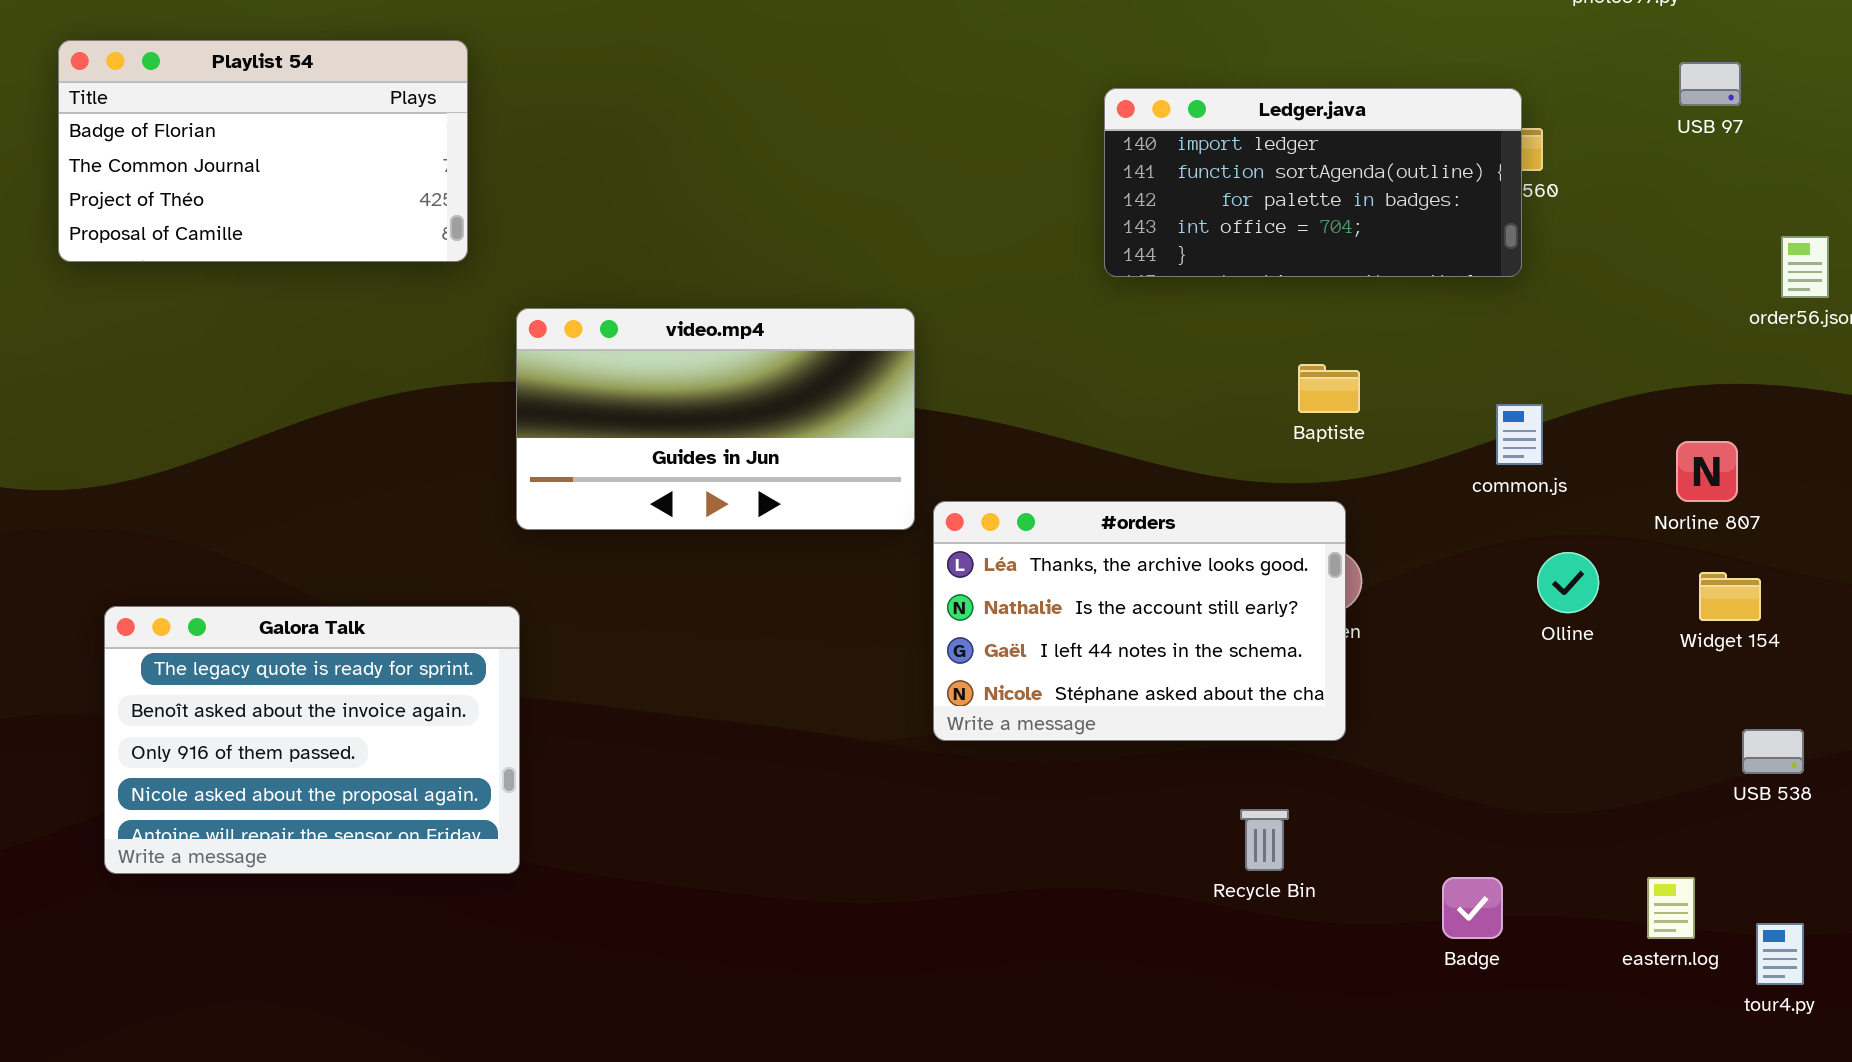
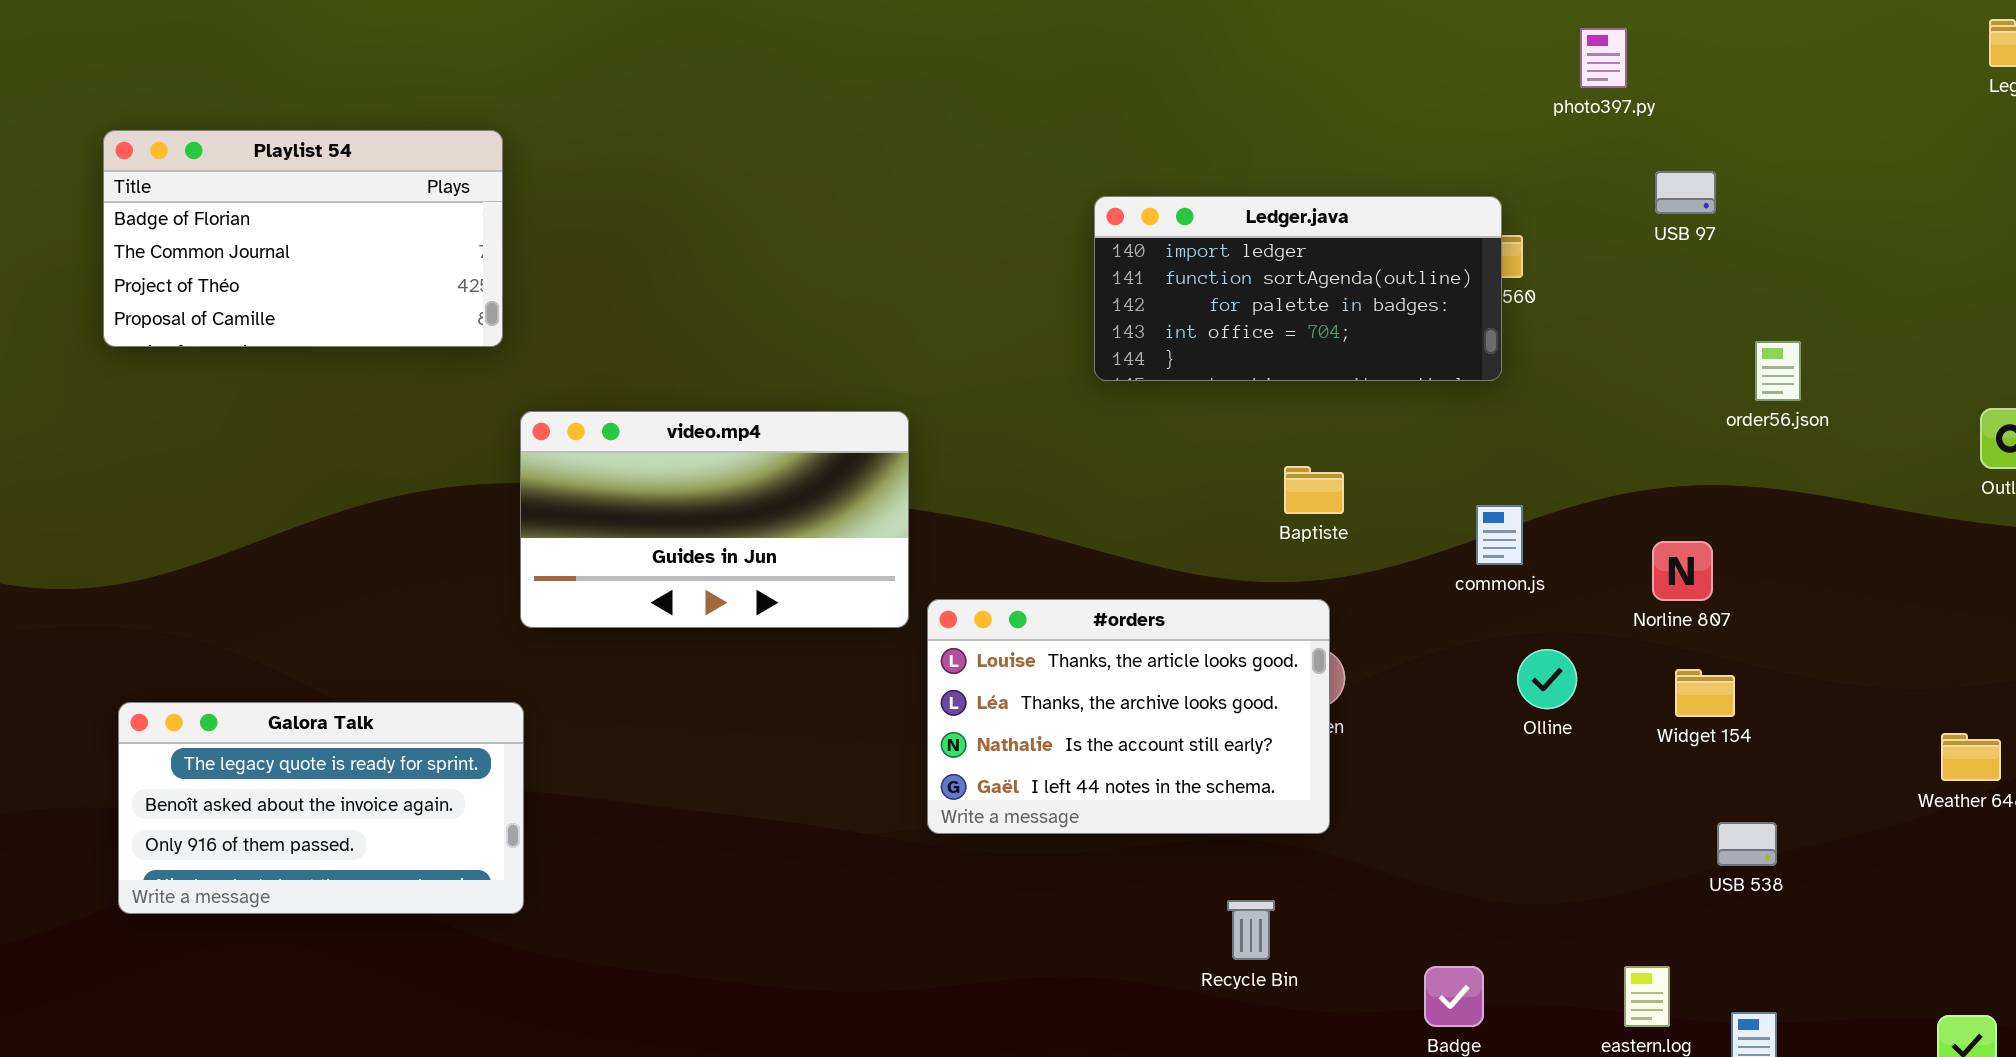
Playlist 54: [58,40,468,262] -> [103,130,503,347], moved
#orders: [933,501,1346,741] -> [927,599,1330,834], scrolled up 1 row
Galora Talk: [104,606,520,874] -> [118,702,524,914], resized

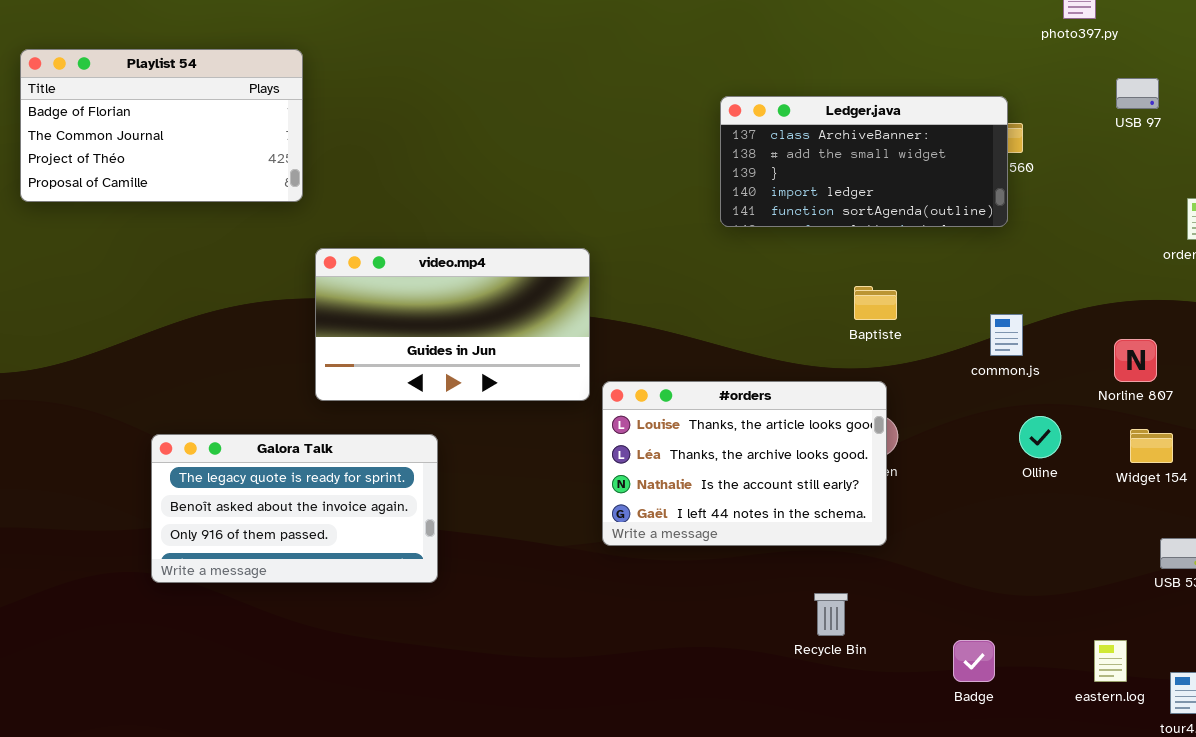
Ledger.java: [1094,196,1502,381] -> [720,96,1008,227], scrolled up 3 rows
Galora Talk: [118,702,524,914] -> [151,434,438,583], moved

